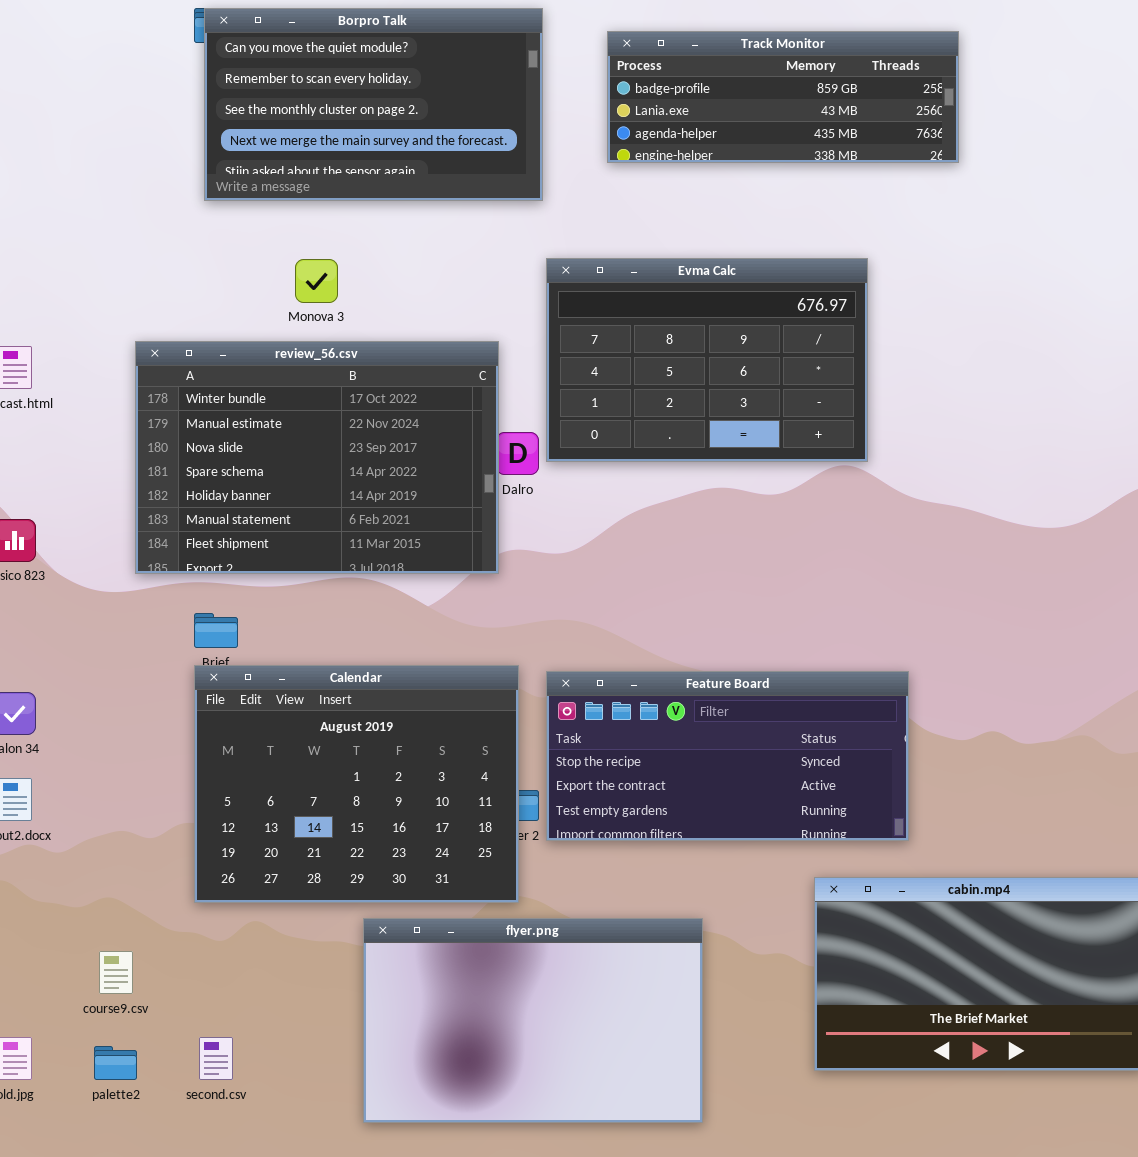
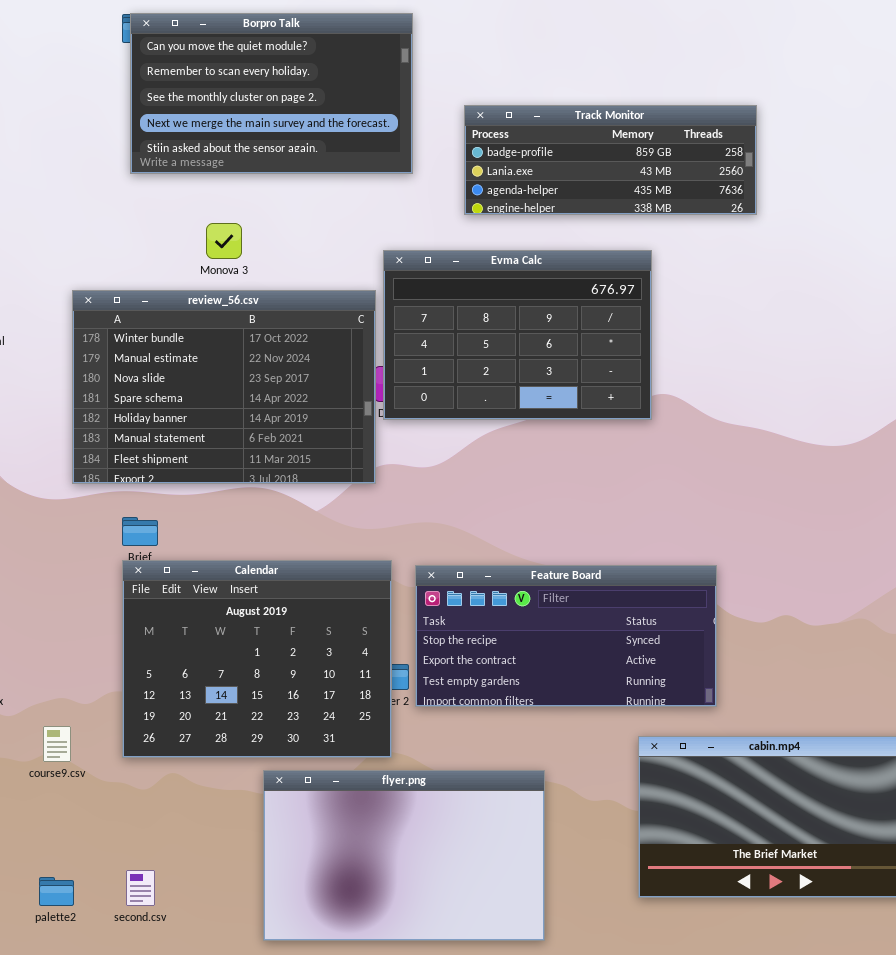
Track Monitor: [607,31,959,163] -> [464,105,757,215], moved
Evma Calc: [546,258,868,462] -> [383,250,652,420], moved
course9.csv: [99,951,133,994] -> [43,726,71,762], moved

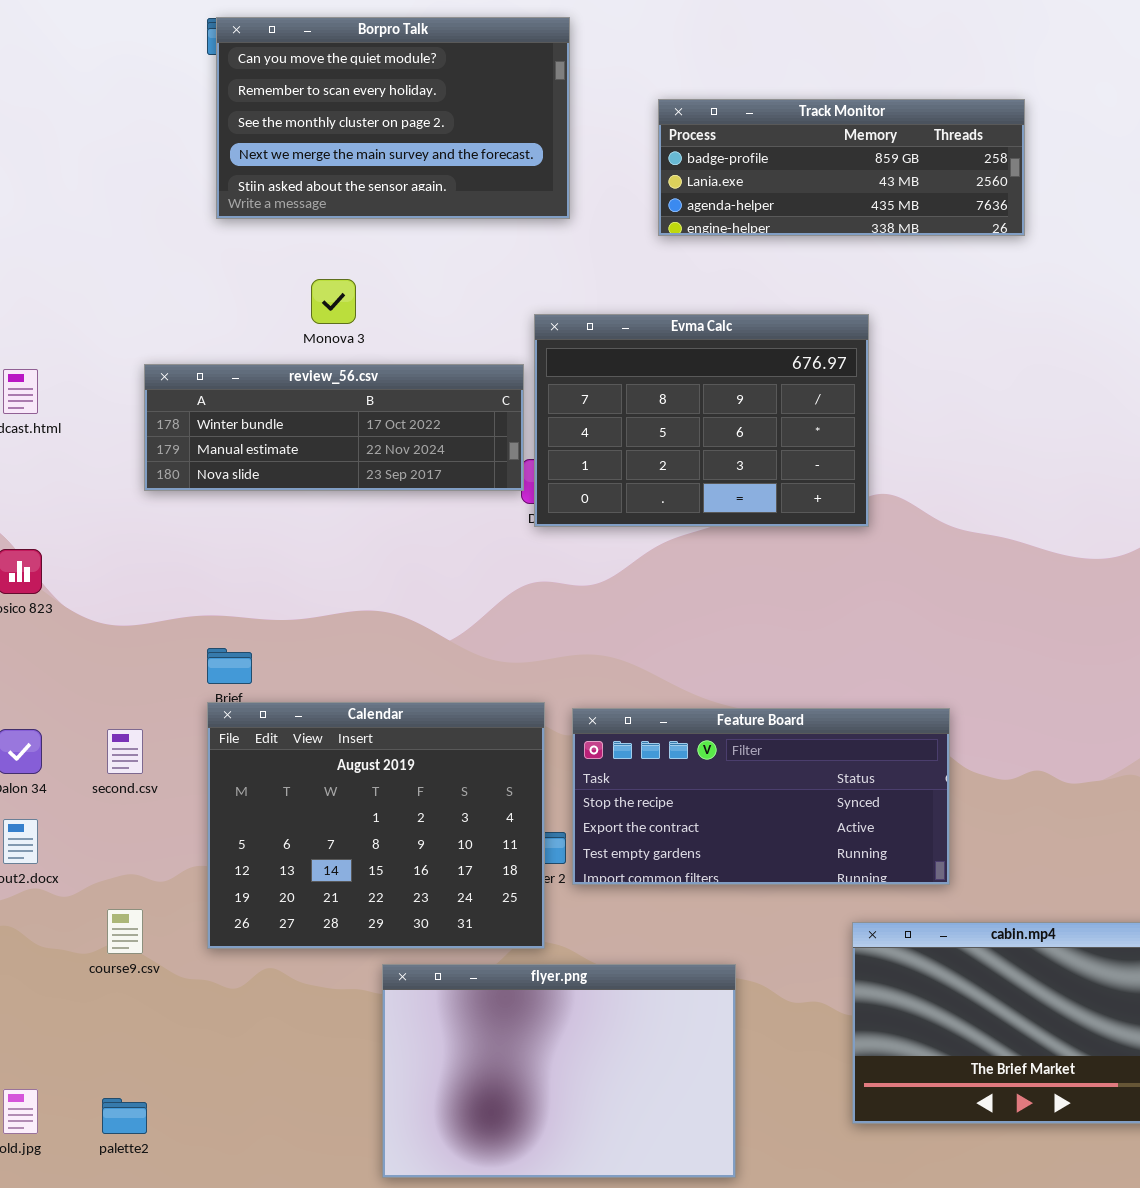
Track Monitor: [464,105,757,215] -> [658,99,1025,236], moved
review_56.csv: [72,290,376,484] -> [144,364,524,491], resized
second.csv: [126,870,155,906] -> [107,729,143,774], moved

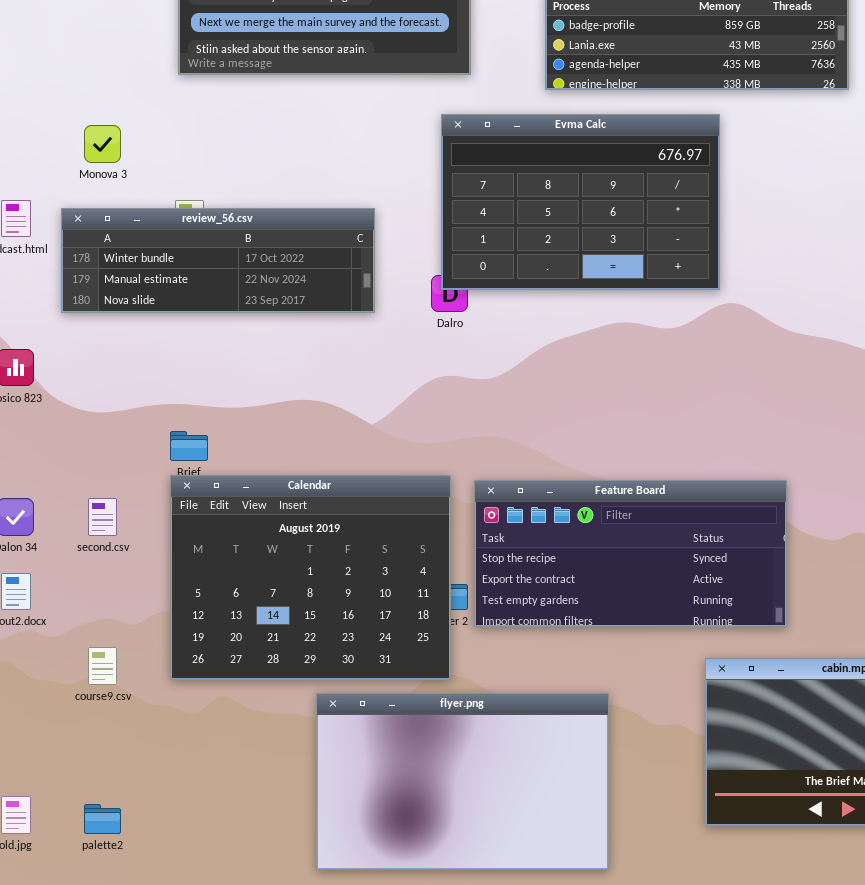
Monova 3: [311,279,356,324] -> [84,125,121,163], moved
Evma Calc: [534,314,869,527] -> [441,114,720,290], moved
review_56.csv: [144,364,524,491] -> [61,208,375,313], moved

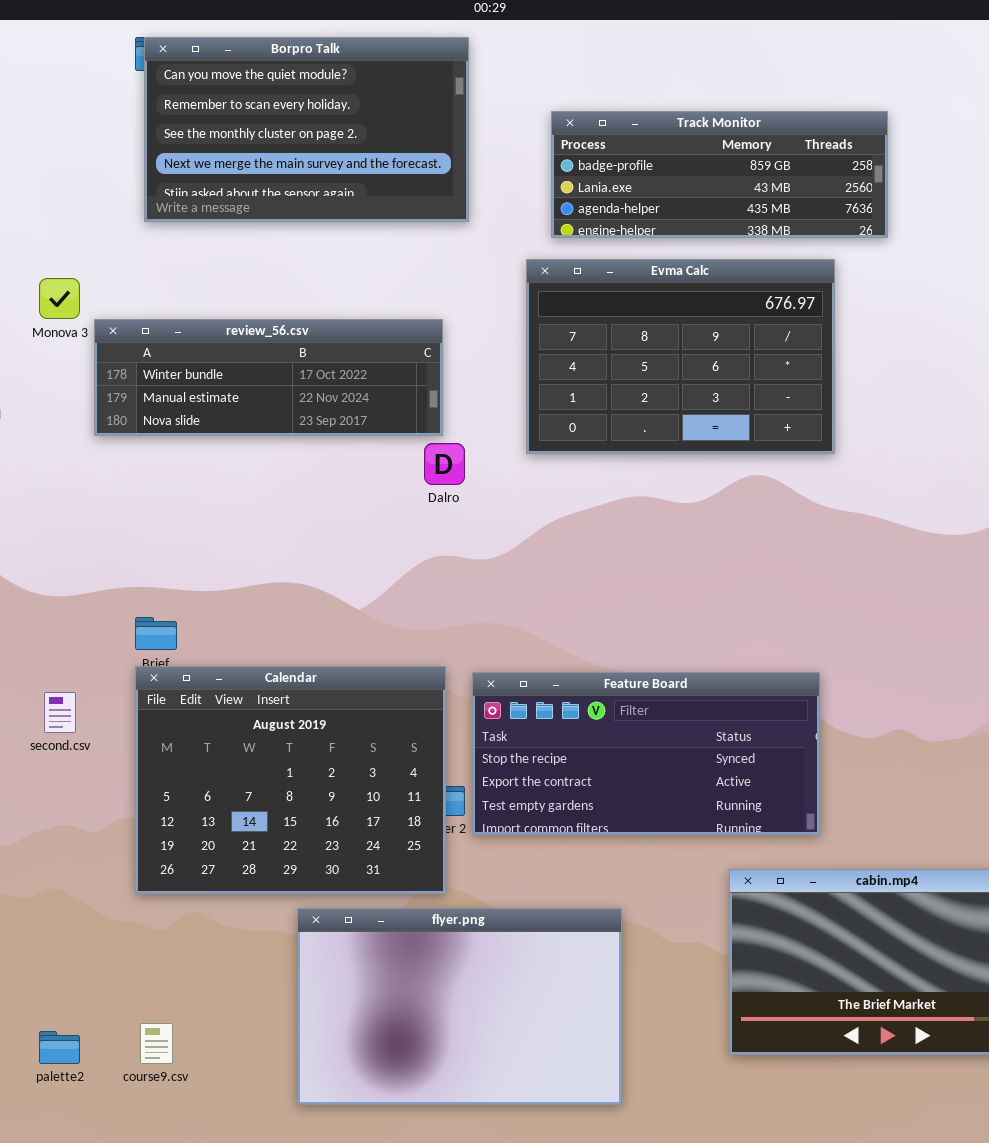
Evma Calc: [441,114,720,290] -> [526,259,835,454], moved
review_56.csv: [61,208,375,313] -> [94,319,443,436], moved
course9.csv: [88,647,117,685] -> [140,1023,173,1064], moved

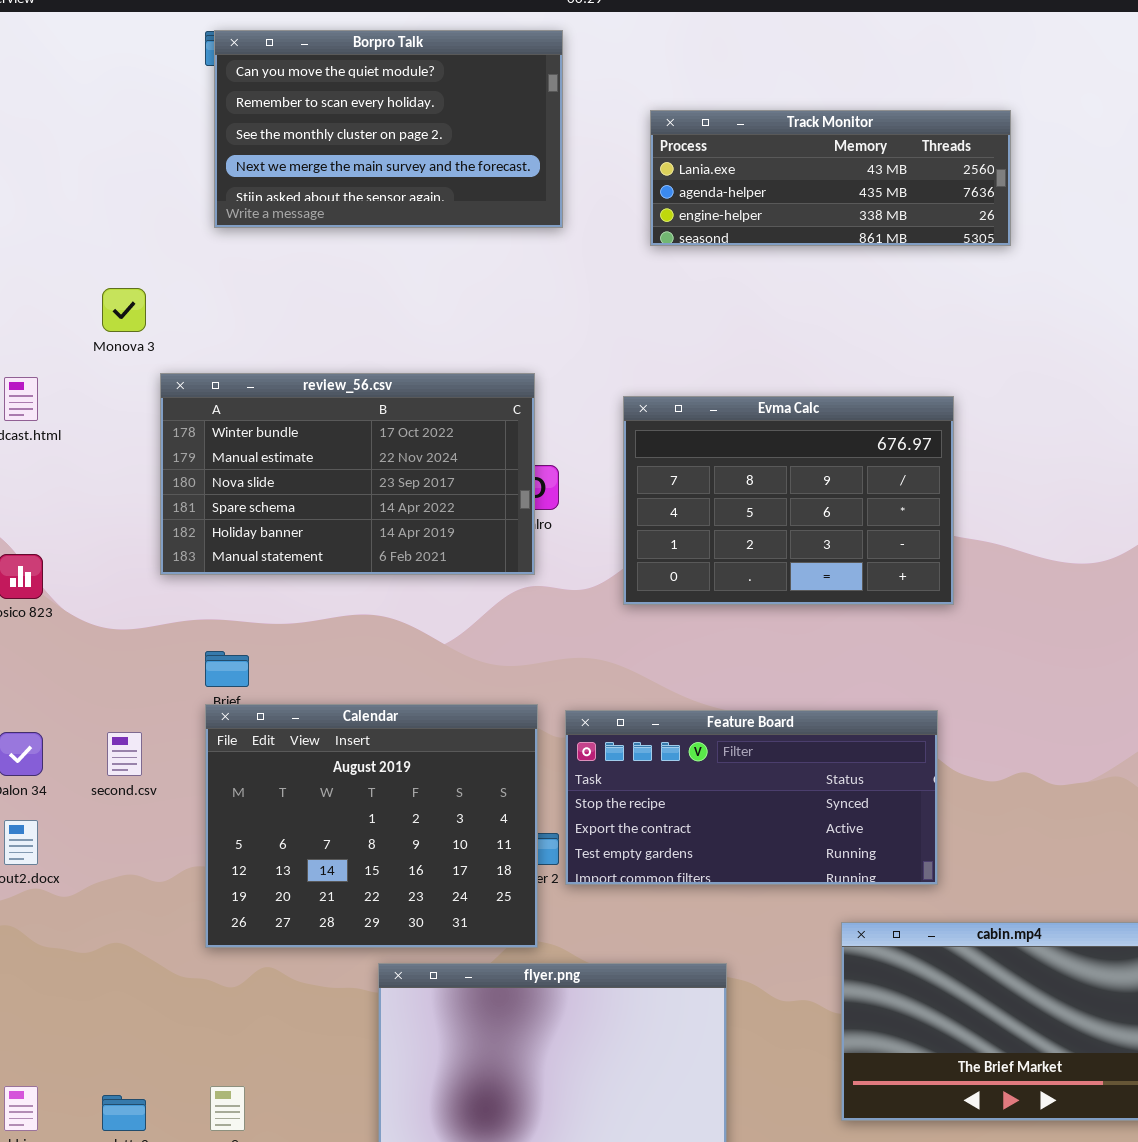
Track Monitor: [551,111,888,238] -> [650,110,1011,246], scrolled down 1 row
Evma Calc: [526,259,835,454] -> [623,396,954,605], moved
review_56.csv: [94,319,443,436] -> [160,373,535,575], moved, resized

